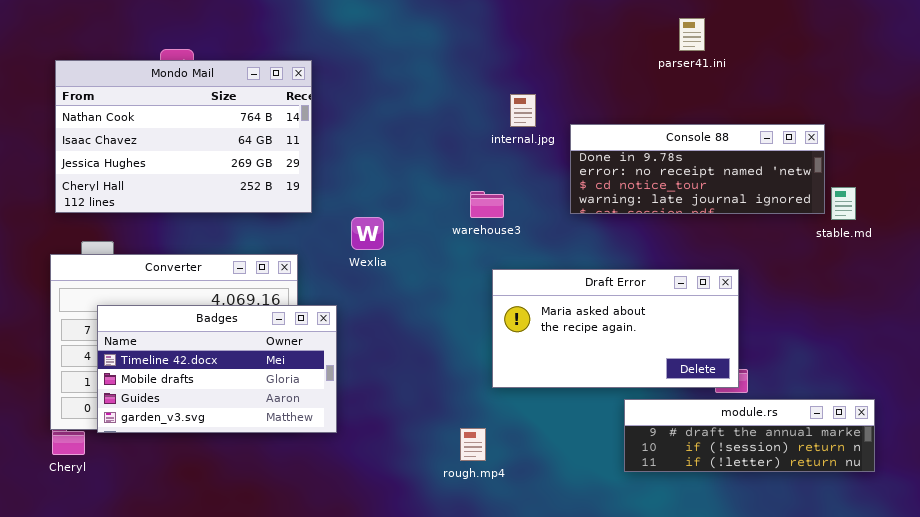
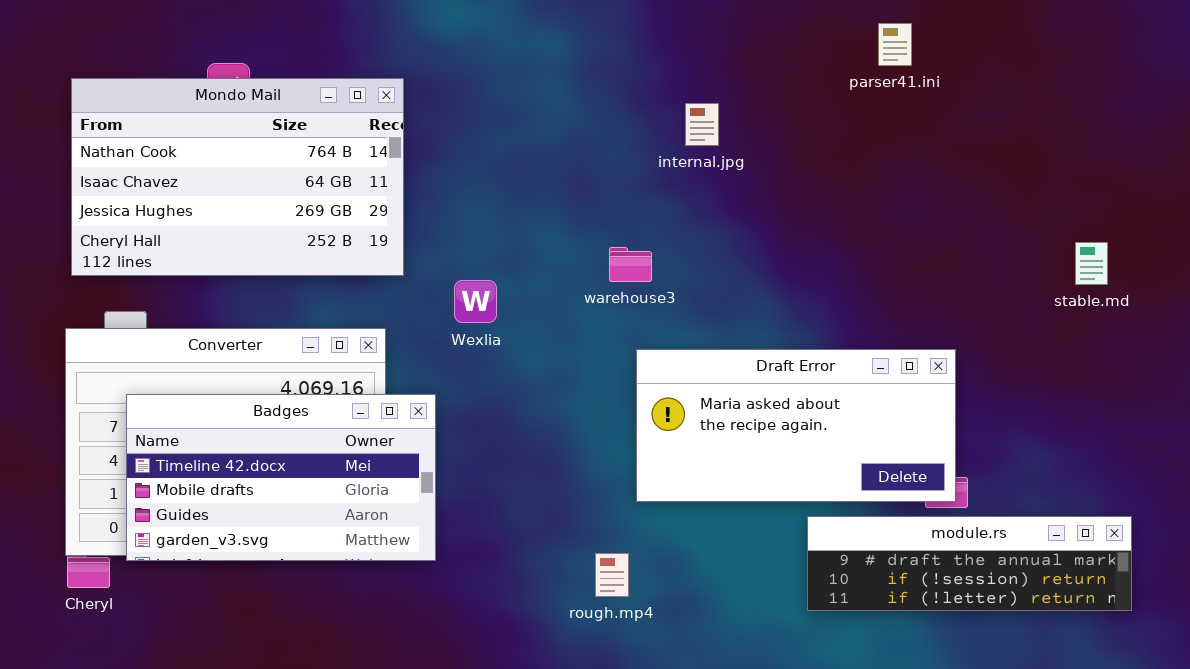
internal.jpg: [510,94,536,127] -> [685,103,719,146], moved
Console 88: [570,124,825,214] -> none, closed

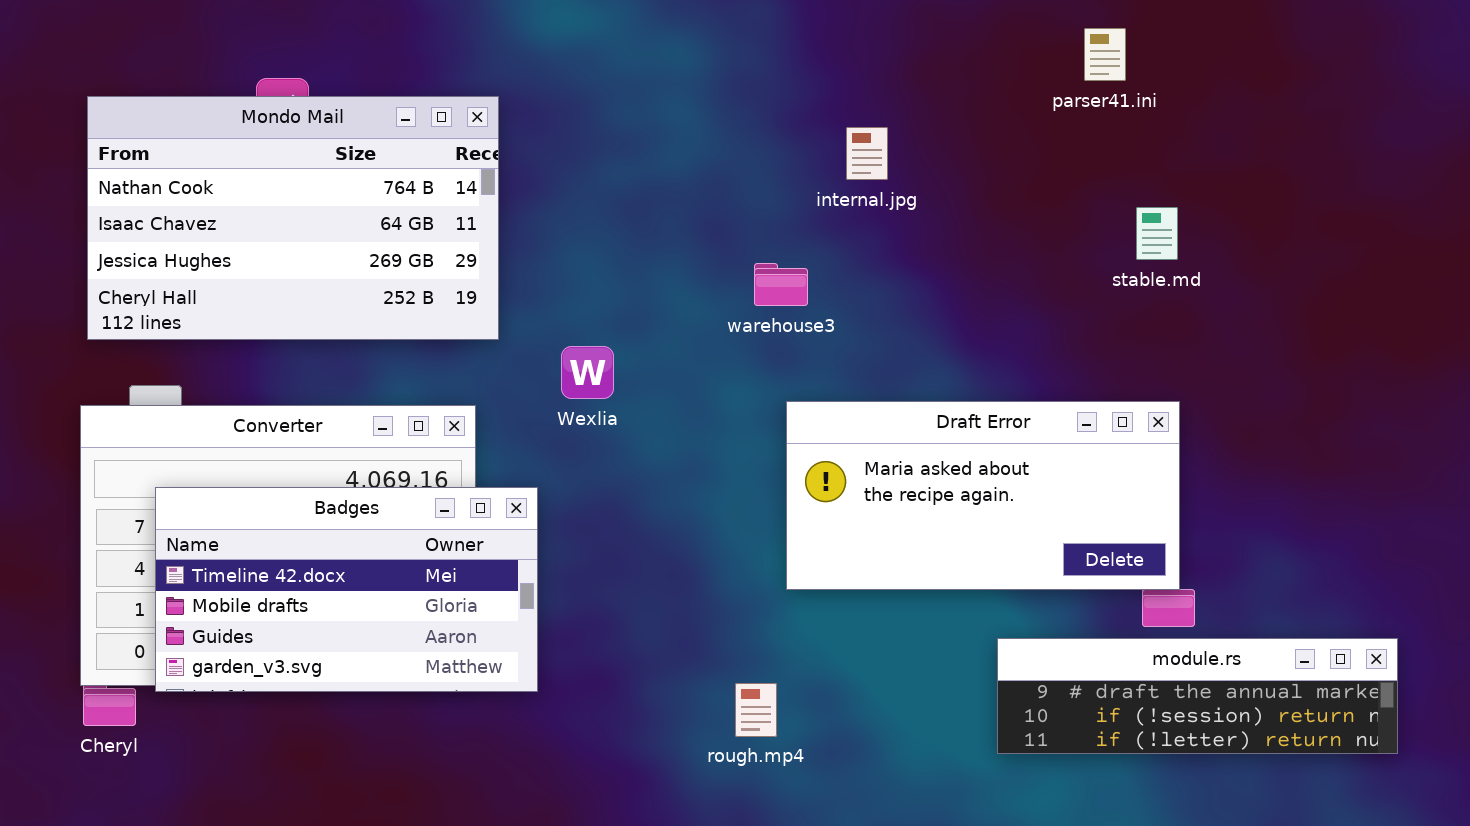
stable.md: [1075,242,1108,285] -> [1136,207,1178,260], moved
warehouse3: [609,247,652,282] -> [754,263,808,306], moved
Draft Error: [636,349,956,502] -> [786,401,1180,590], moved

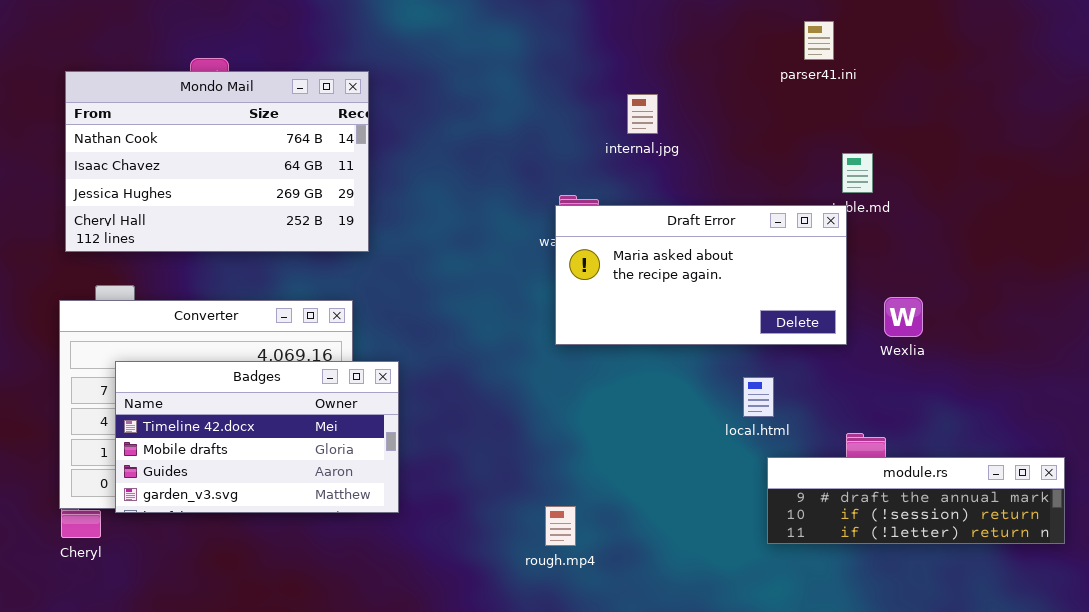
Wexlia: [561,346,614,399] -> [884,297,923,337], moved
Draft Error: [786,401,1180,590] -> [555,205,847,345], moved
module.rs: [997,638,1398,754] -> [767,457,1065,544], moved

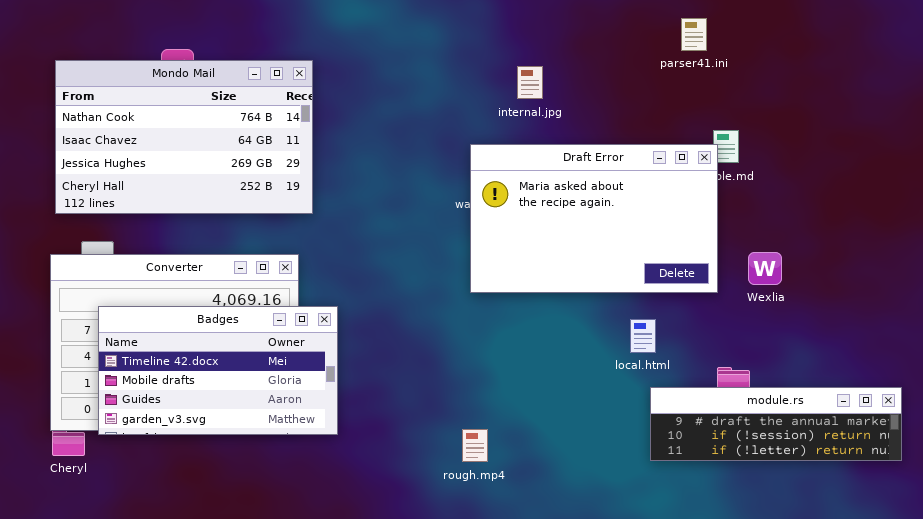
internal.jpg: [627,94,658,134] -> [517,66,543,99], moved
Draft Error: [555,205,847,345] -> [470,144,718,293], resized

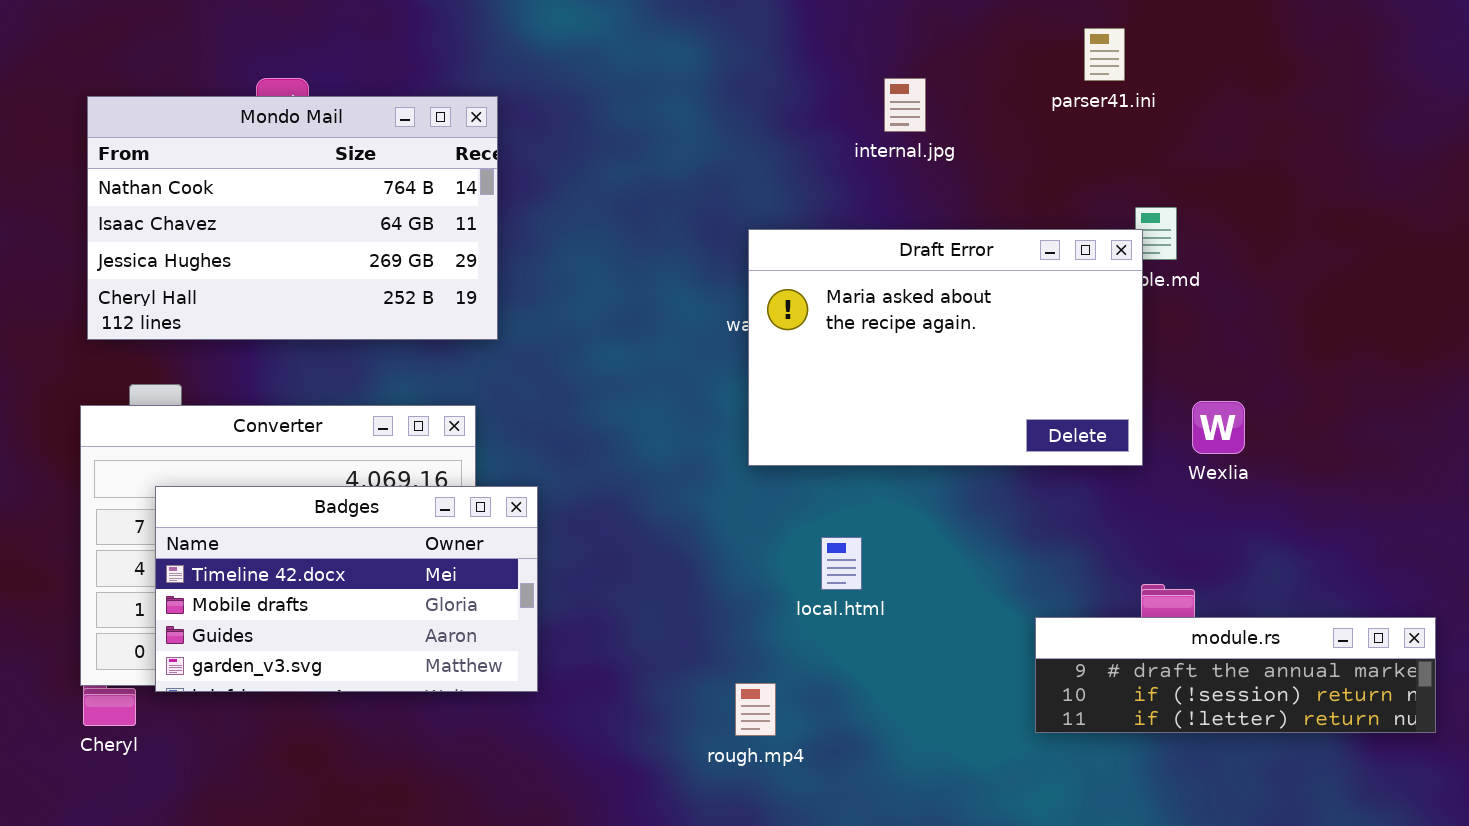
internal.jpg: [517,66,543,99] -> [884,78,926,132], moved
local.html: [630,319,656,353] -> [821,537,862,590], moved

